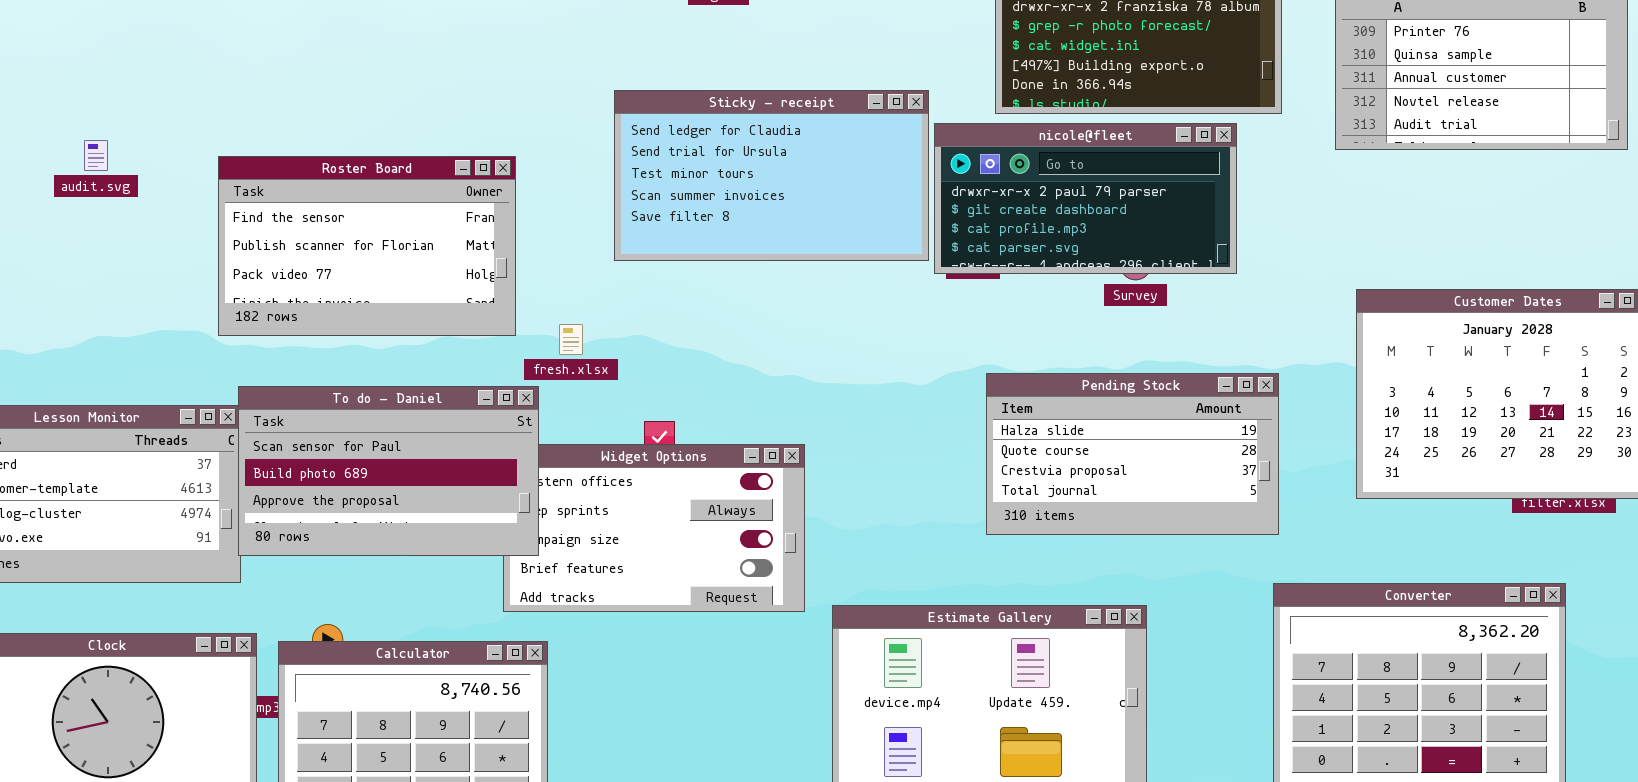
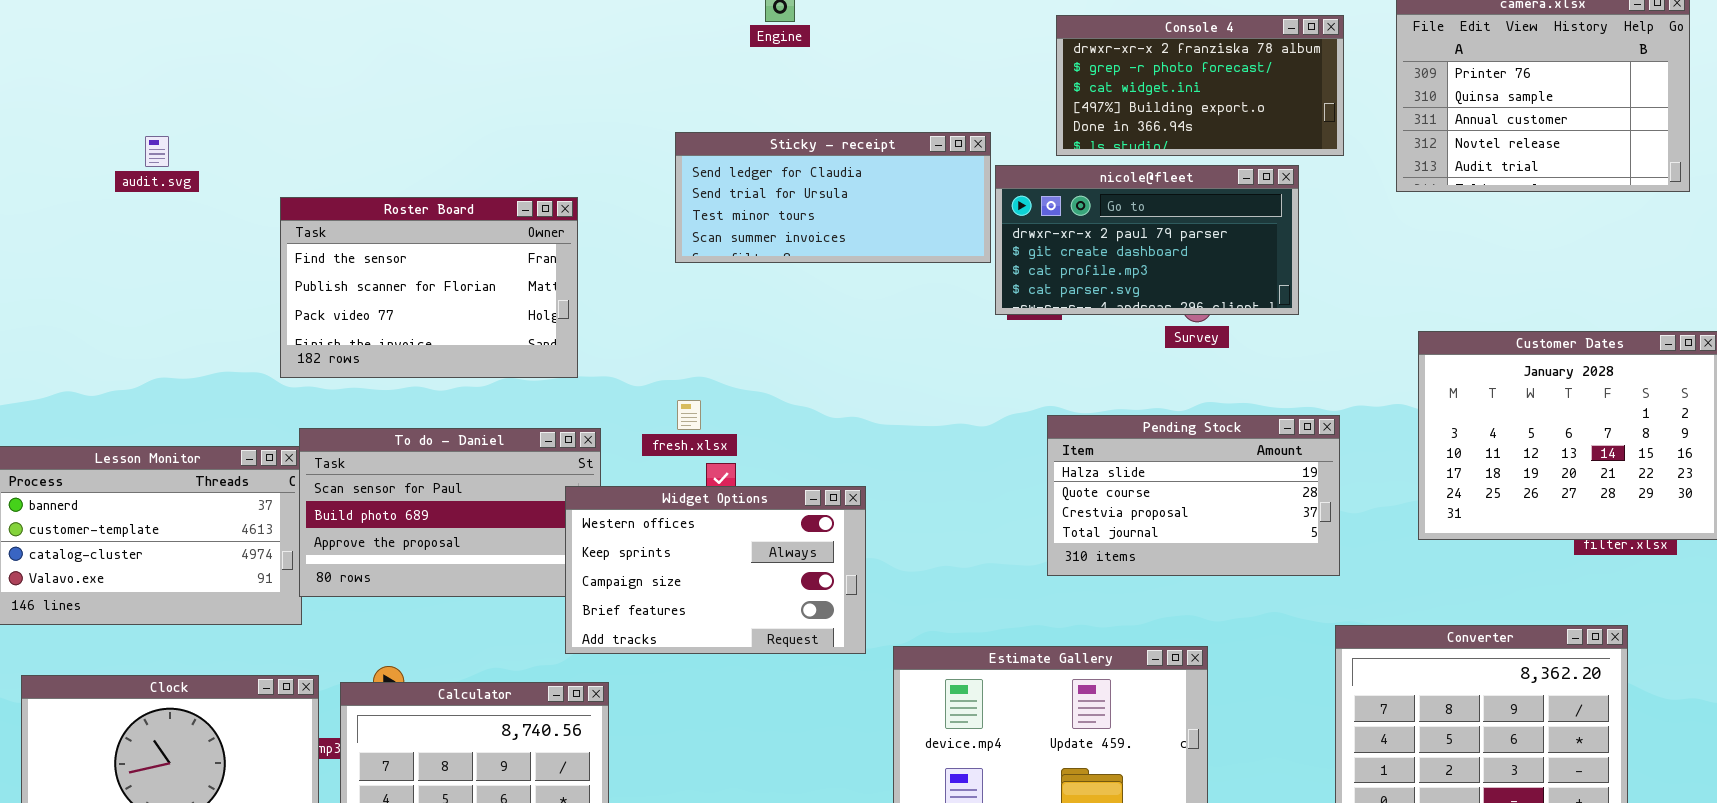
Sticky - receipt: [614,90,929,261] -> [675,132,991,263], resized
audit.svg: [84,140,108,171] -> [145,136,169,167], moved
fresh.xlsx: [559,324,583,355] -> [677,400,701,430], moved
Widget Options: [503,444,805,612] -> [565,486,866,654], raised

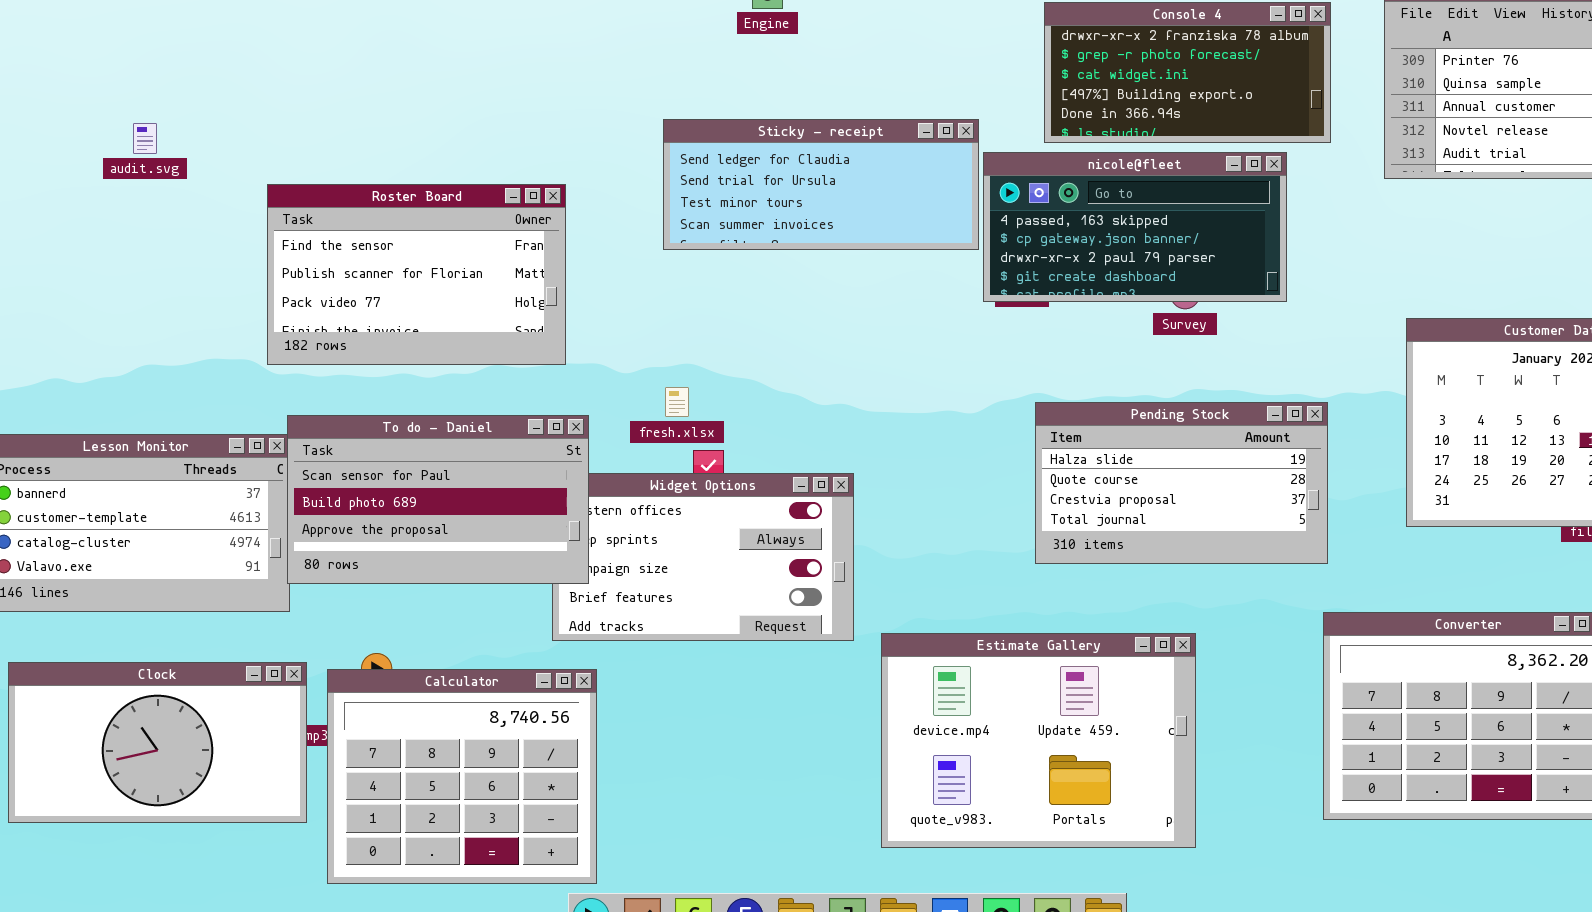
nicole@fleet: [995,165,1299,315] -> [983,152,1287,302], scrolled up 2 rows
To do - Daniel: [299,428,601,597] -> [287,415,589,584], raised

